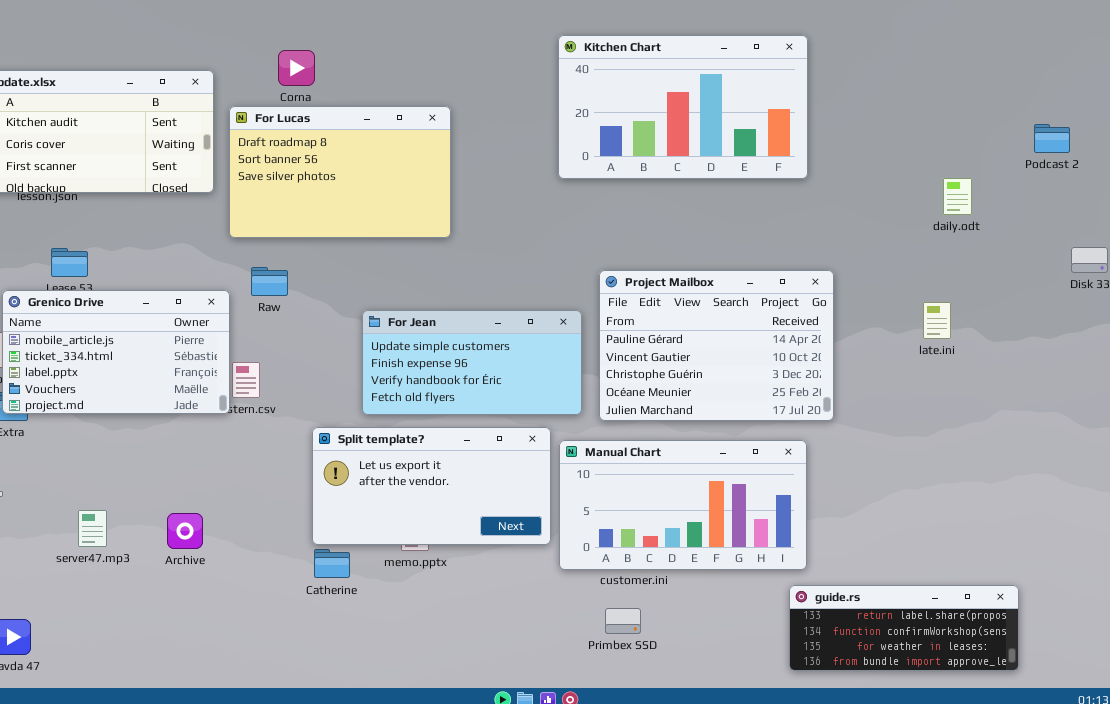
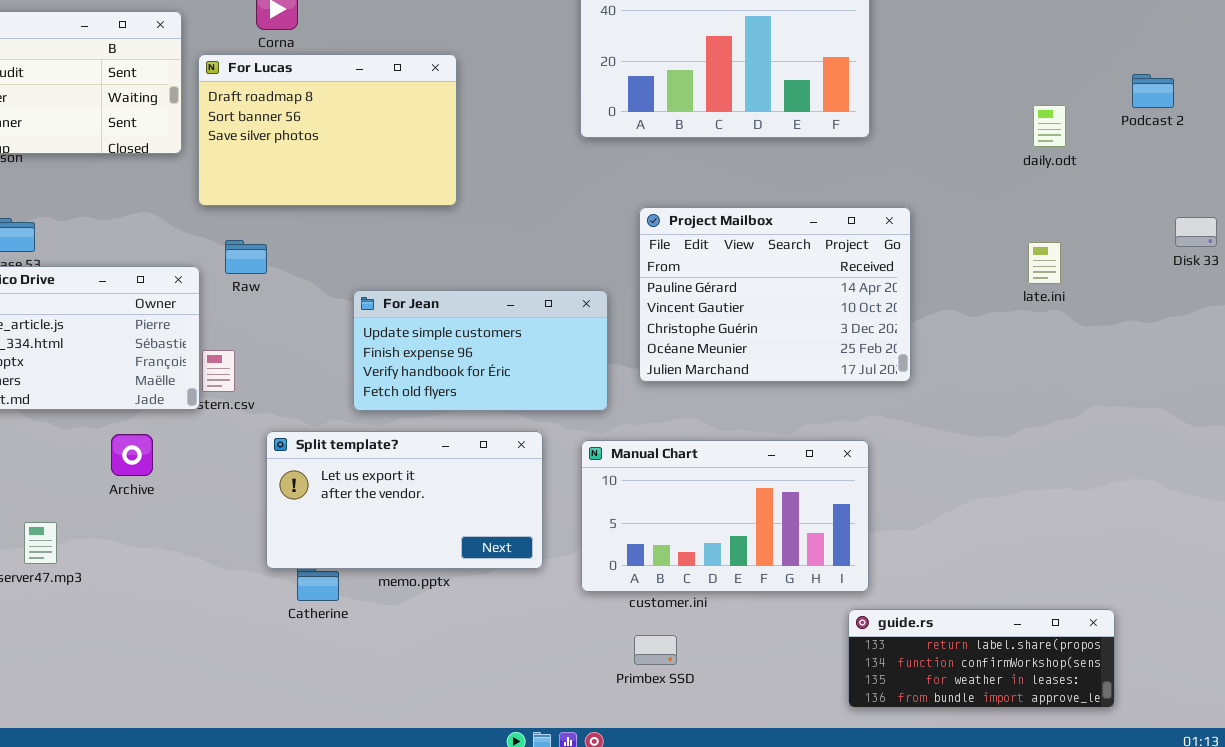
daily.odt: [943,178,972,215] -> [1033,105,1066,147], moved
Project Mailbox: [599,270,834,421] -> [639,207,911,382], moved
late.ini: [923,302,951,339] -> [1028,242,1061,284], moved
Split template?: [312,427,551,545] -> [266,431,543,569], moved
Archive: [167,513,203,549] -> [111,434,153,476], moved

